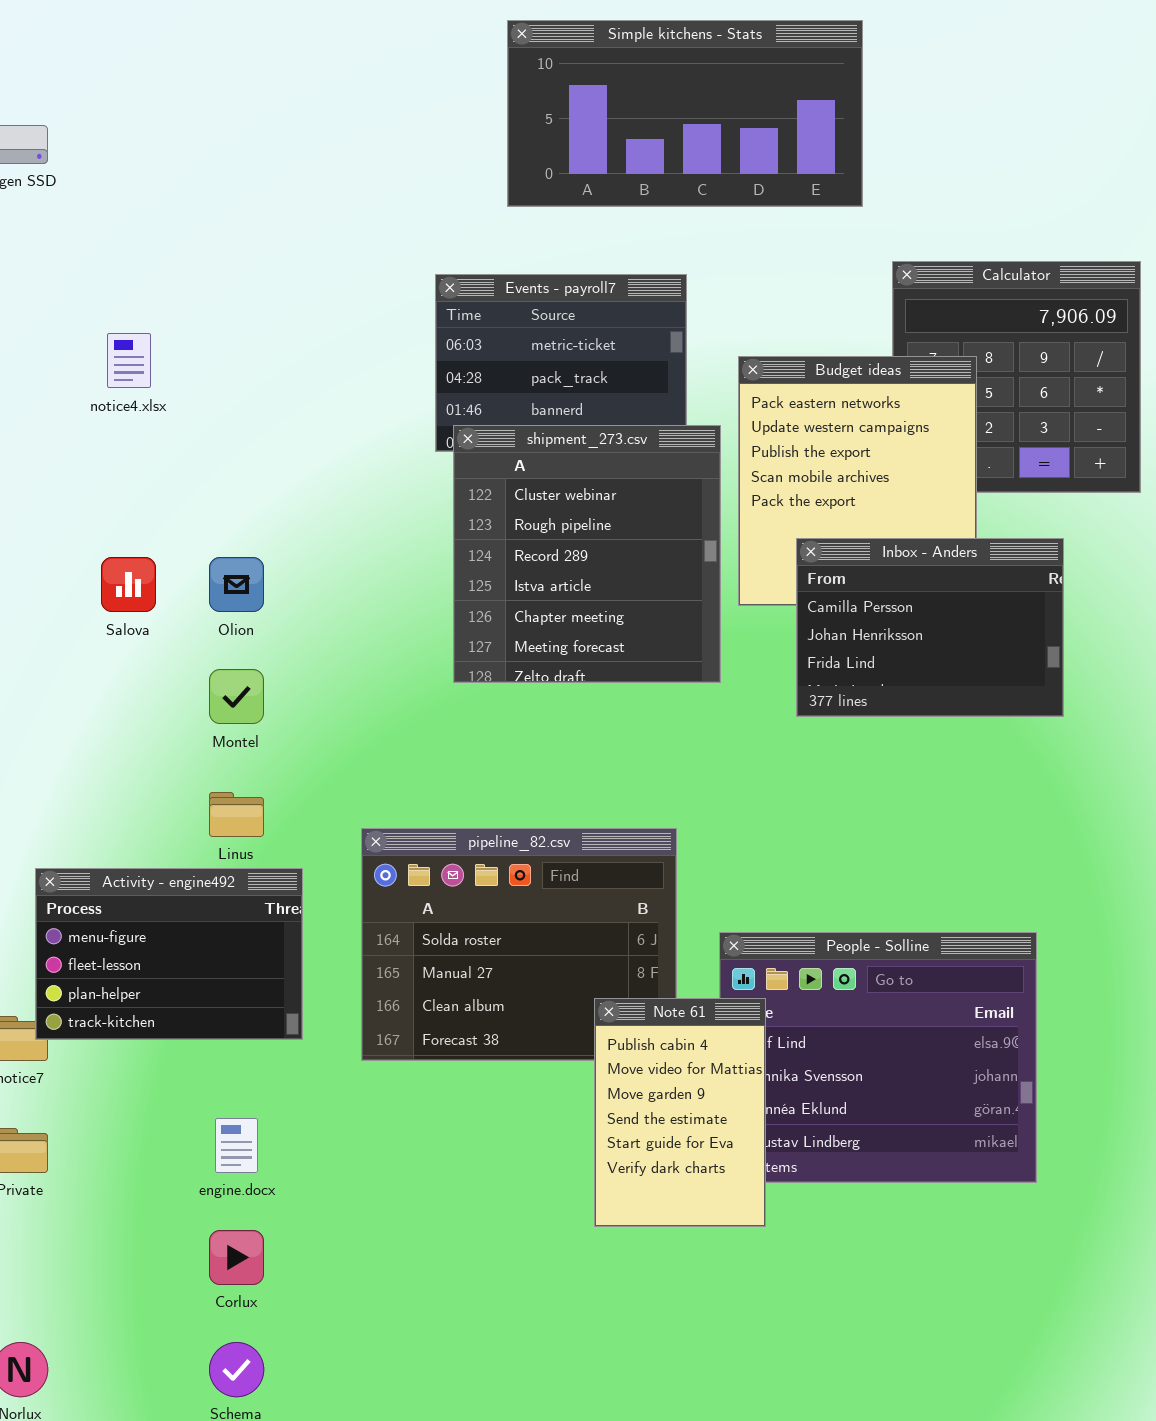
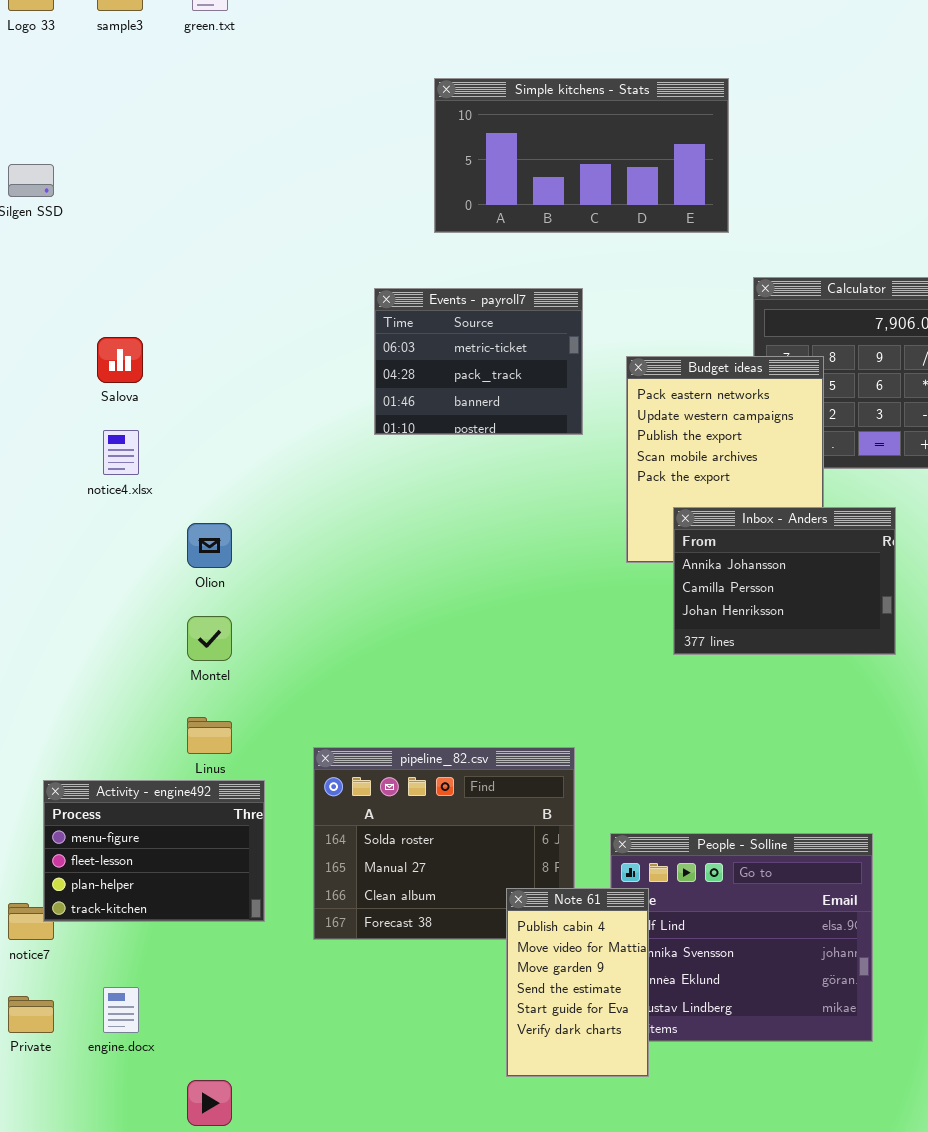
notice4.xlsx: [107,333,151,388] -> [103,430,139,475], moved
shipment_273.csv: [453,425,721,683] -> none, closed
Inbox - Anders: [796,538,1064,717] -> [673,507,896,655], scrolled up 1 row
Salova: [101,557,156,612] -> [97,337,143,383], moved
engine.docx: [215,1118,258,1173] -> [103,987,139,1033], moved

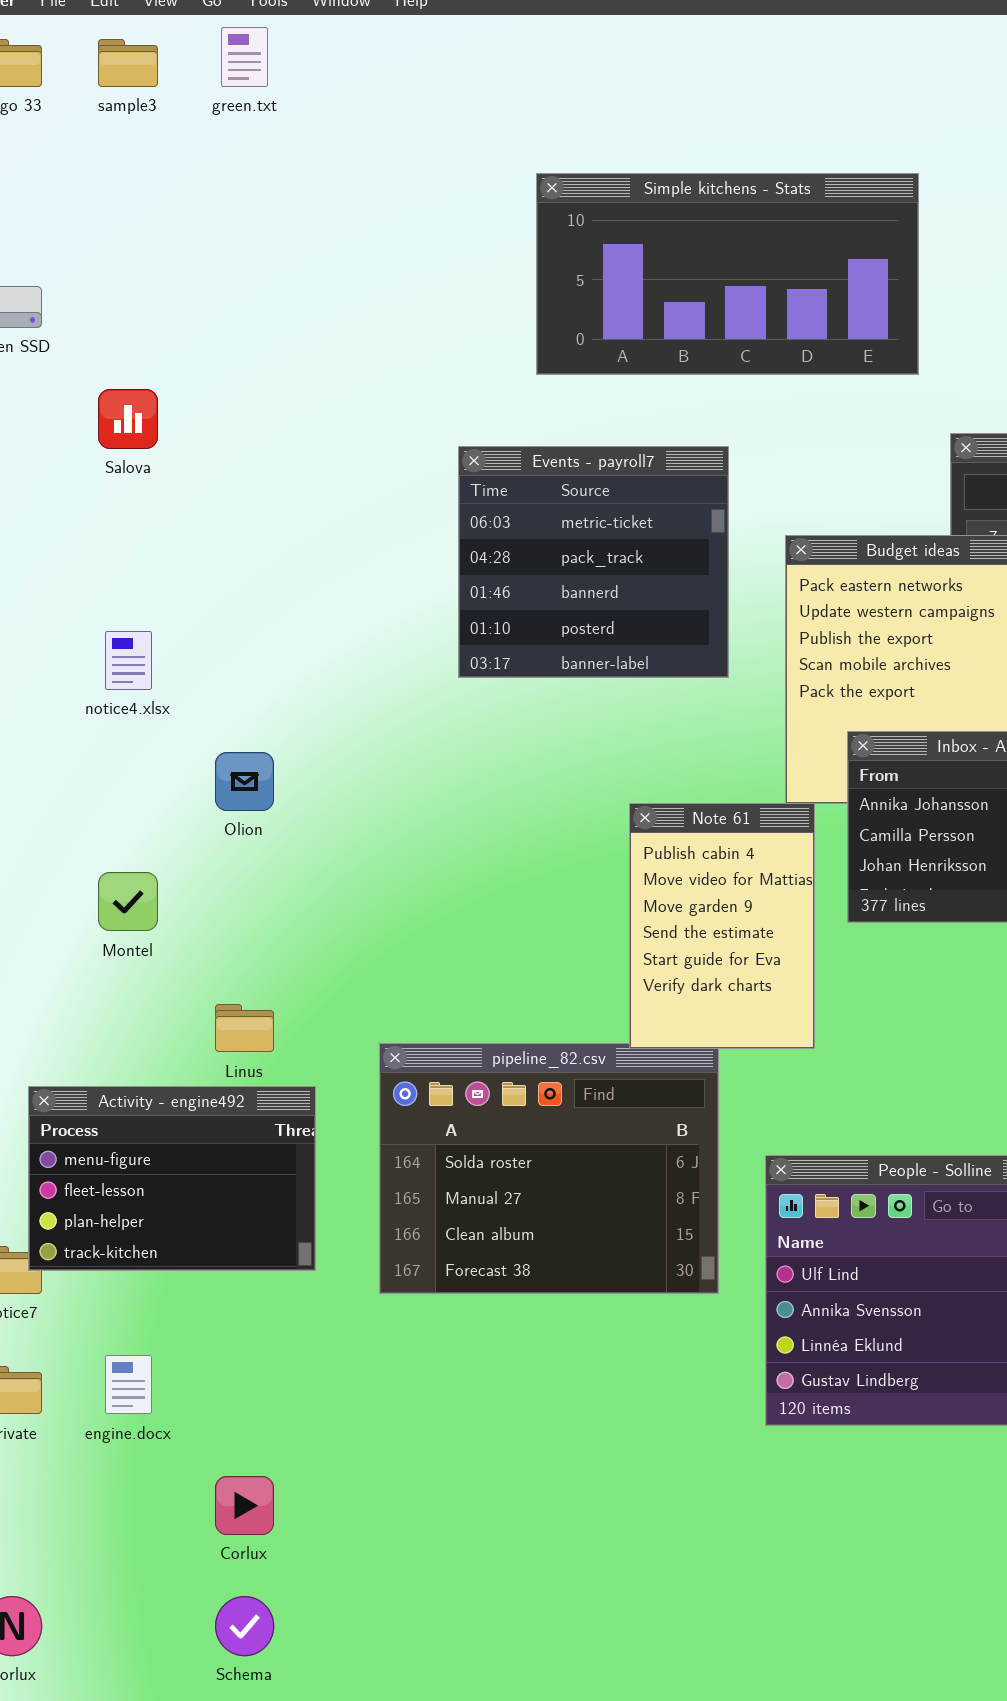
Events - payroll7: [374,288,583,435] -> [458,446,729,678], resized
Salova: [97,337,143,383] -> [98,389,158,449], moved
Montel: [187,616,232,661] -> [98,872,158,931], moved
Note 61: [506,888,649,1077] -> [629,803,815,1049], moved

